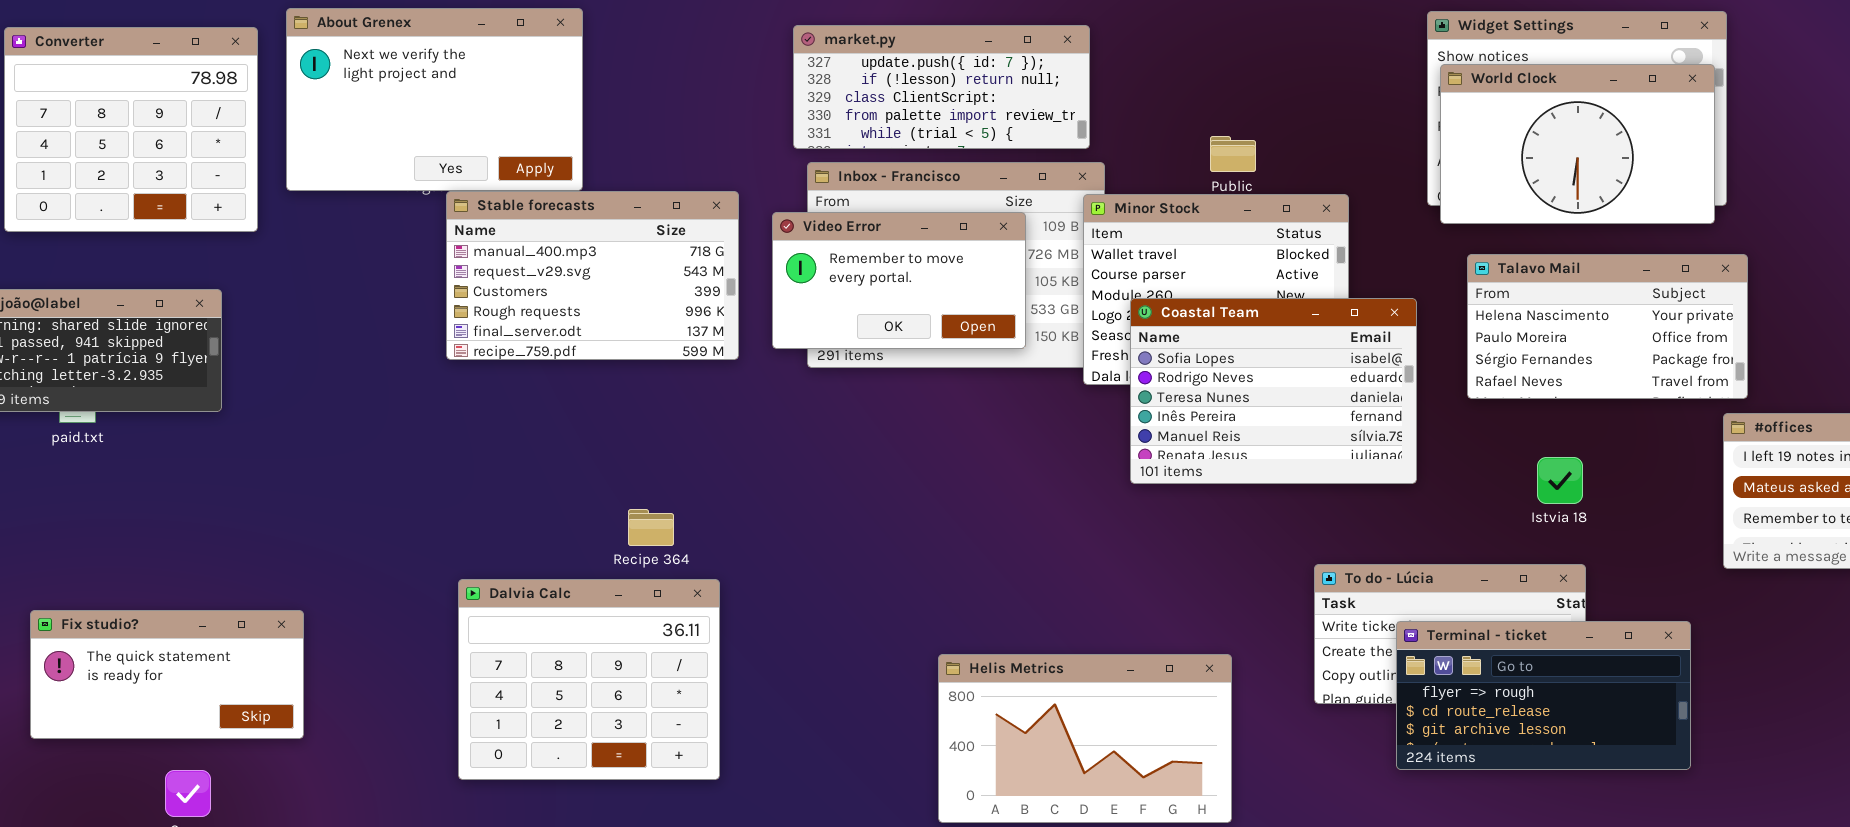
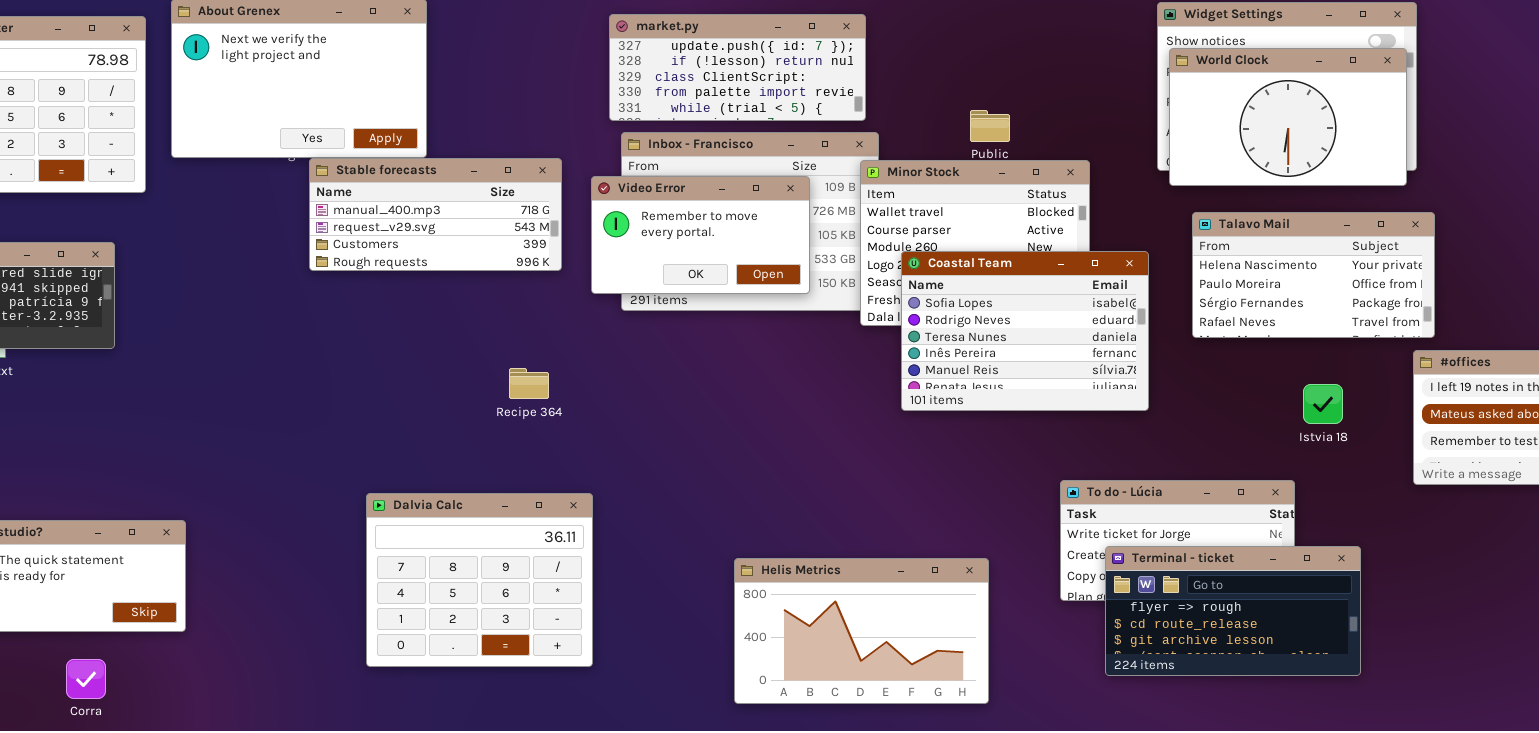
Stable forecasts: [446,191,739,360] -> [309,158,562,271], resized
Istvia 18: [1537,457,1583,504] -> [1303,384,1343,424], moved
Recipe 364: [628,509,674,546] -> [509,368,549,399], moved
Dalvia Calc: [458,579,720,780] -> [366,493,593,667], moved
Terminal - ticket: [1396,621,1691,770] -> [1105,546,1361,676], moved

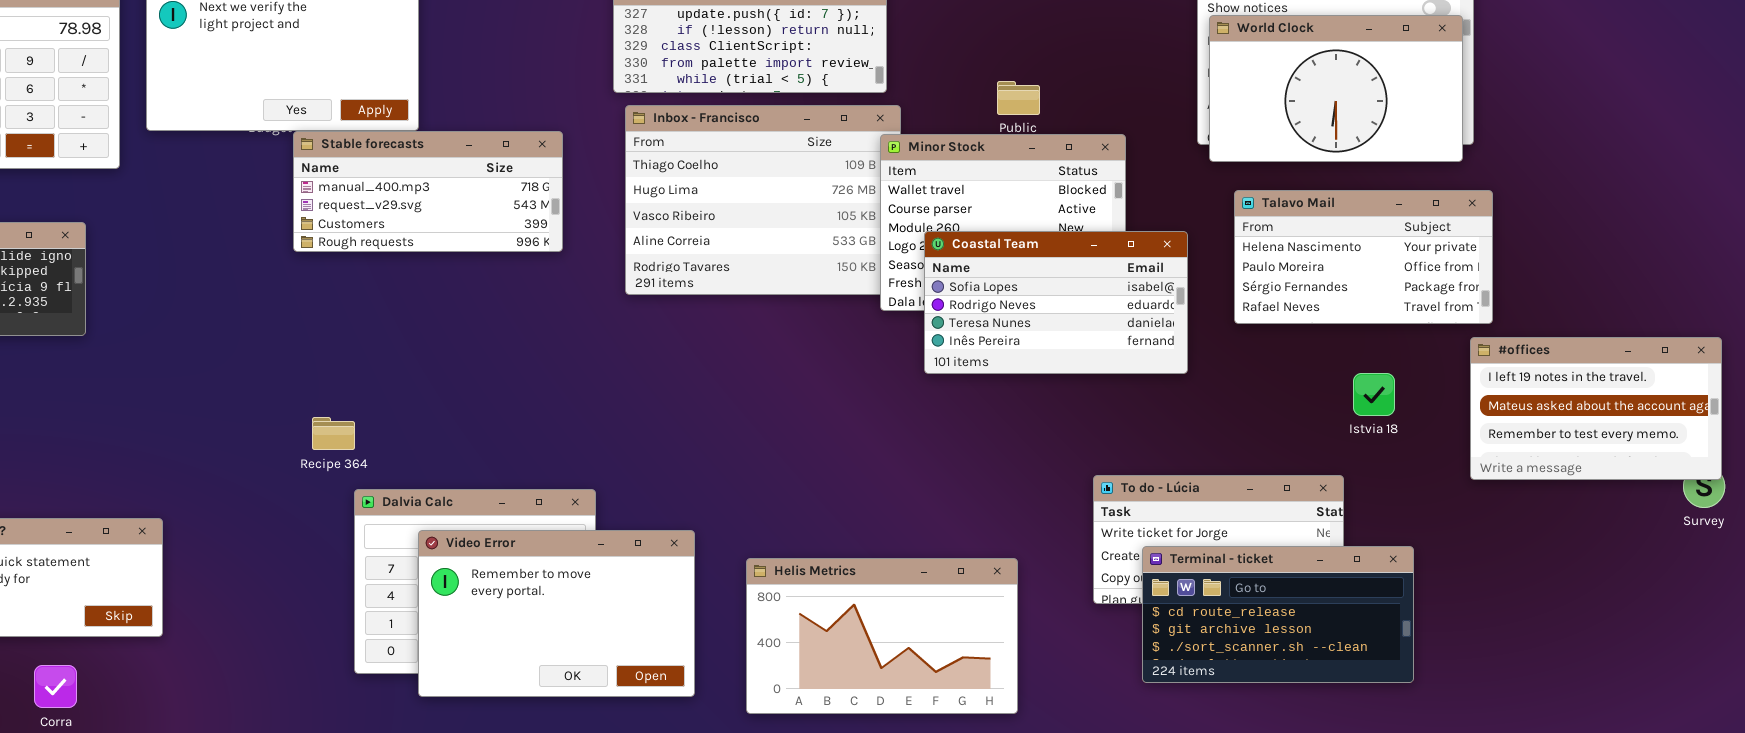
Video Error: [591,176,810,294] -> [418,530,695,697], moved, resized
Coastal Team: [901,251,1149,411] -> [924,231,1188,374], resized
Recipe 364: [509,368,549,399] -> [312,417,355,450], moved
Terminal - ticket: [1105,546,1361,676] -> [1142,546,1414,683], scrolled down 1 row

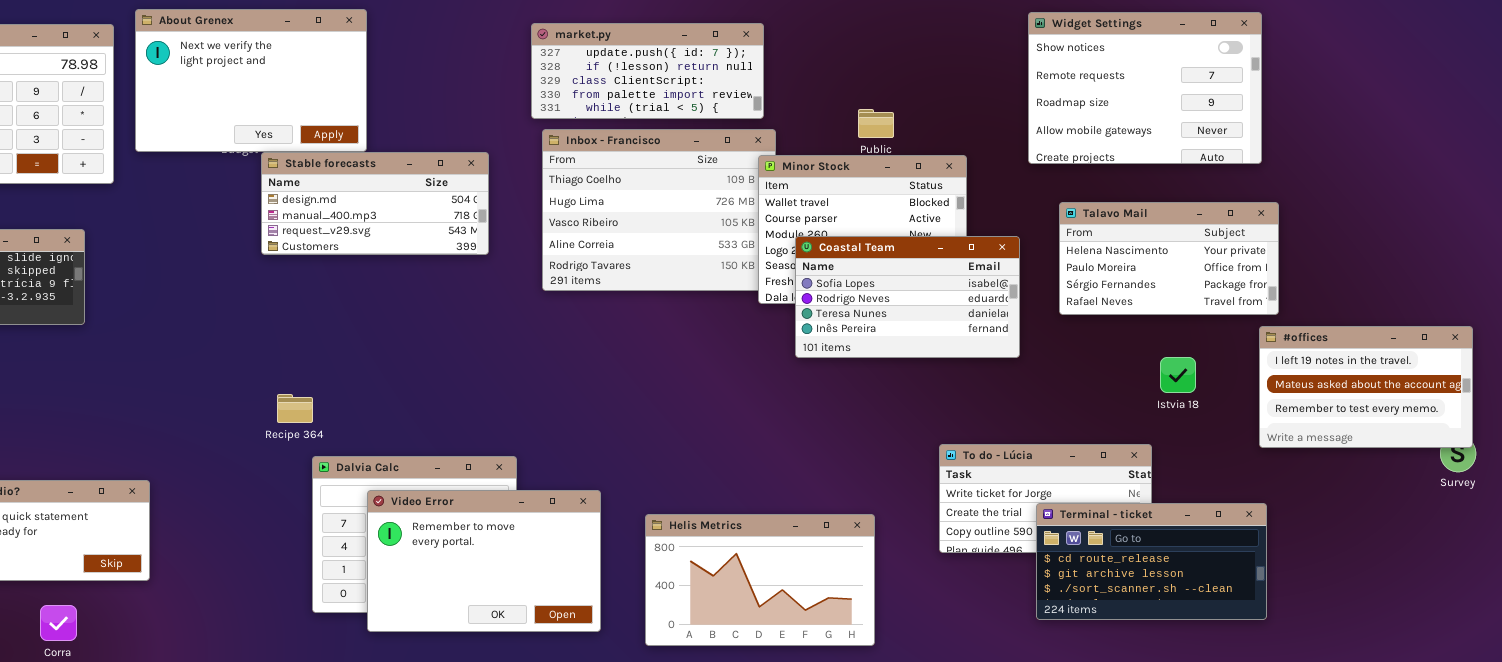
World Clock: [1209,15,1463,162] -> none, closed
Stable forecasts: [293,131,563,252] -> [261,152,489,255], scrolled up 1 row
Terminal - ticket: [1142,546,1414,683] -> [1036,503,1267,620], moved

